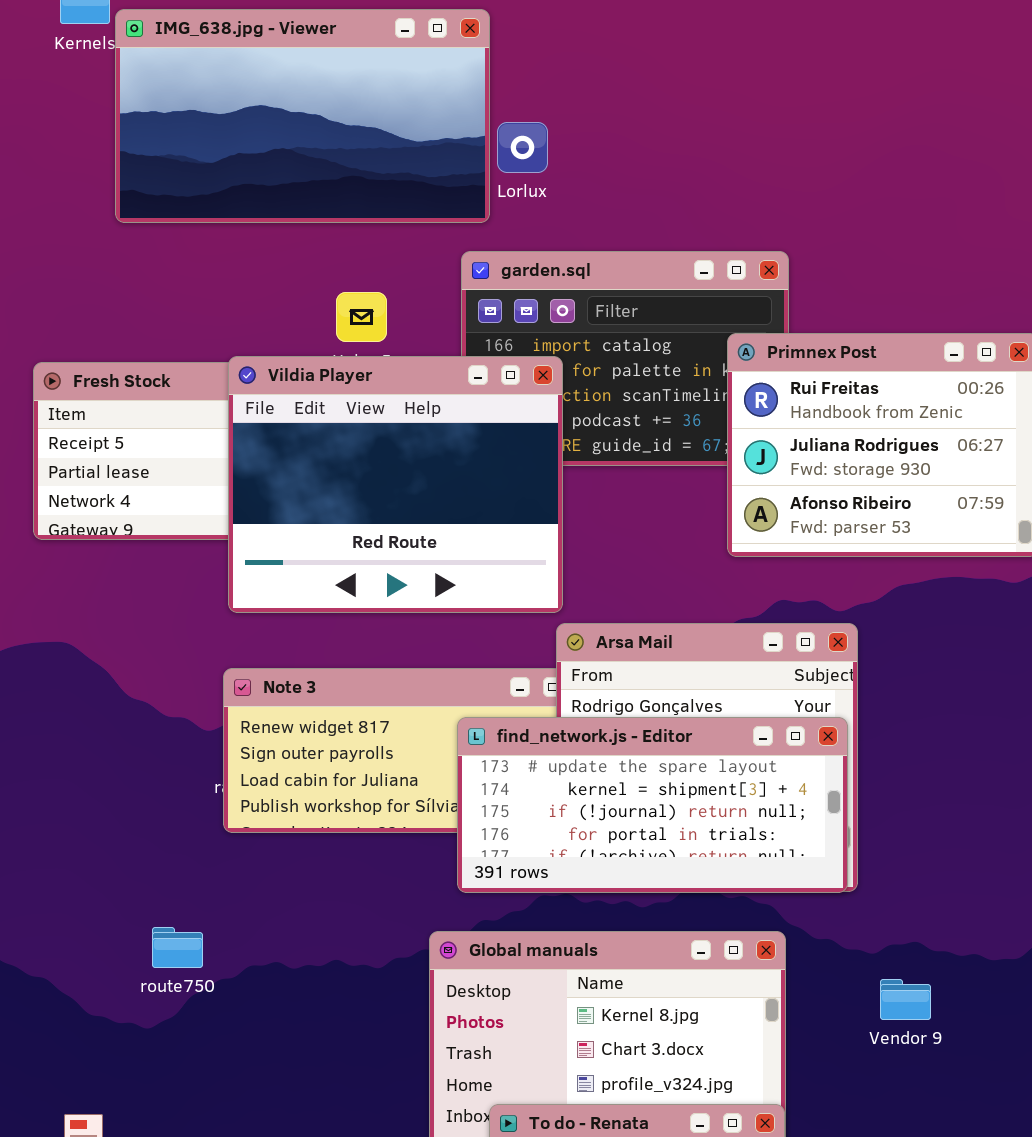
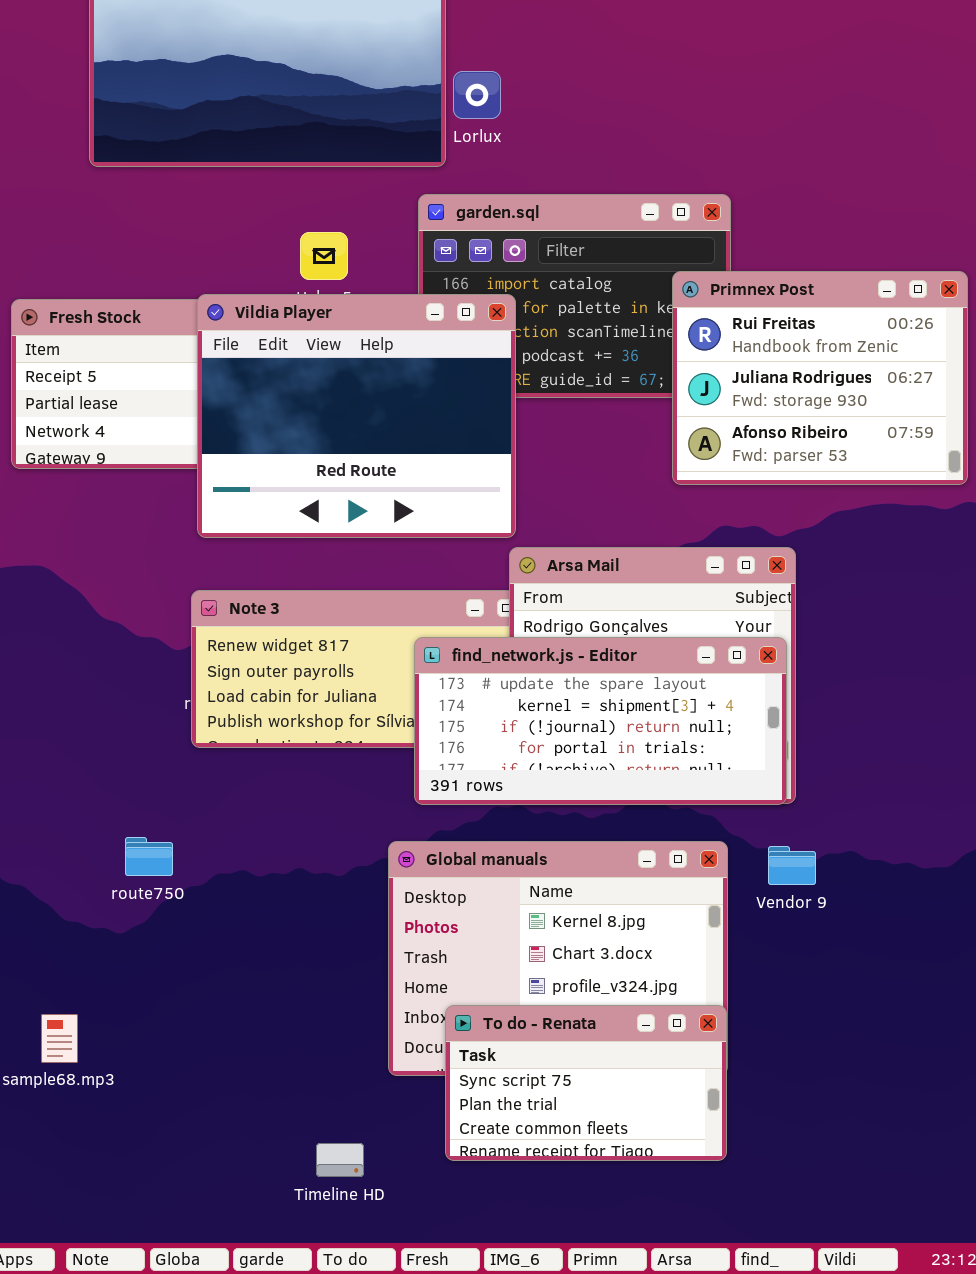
Vendor 9: [880,979,931,1020] -> [768,846,816,885], moved

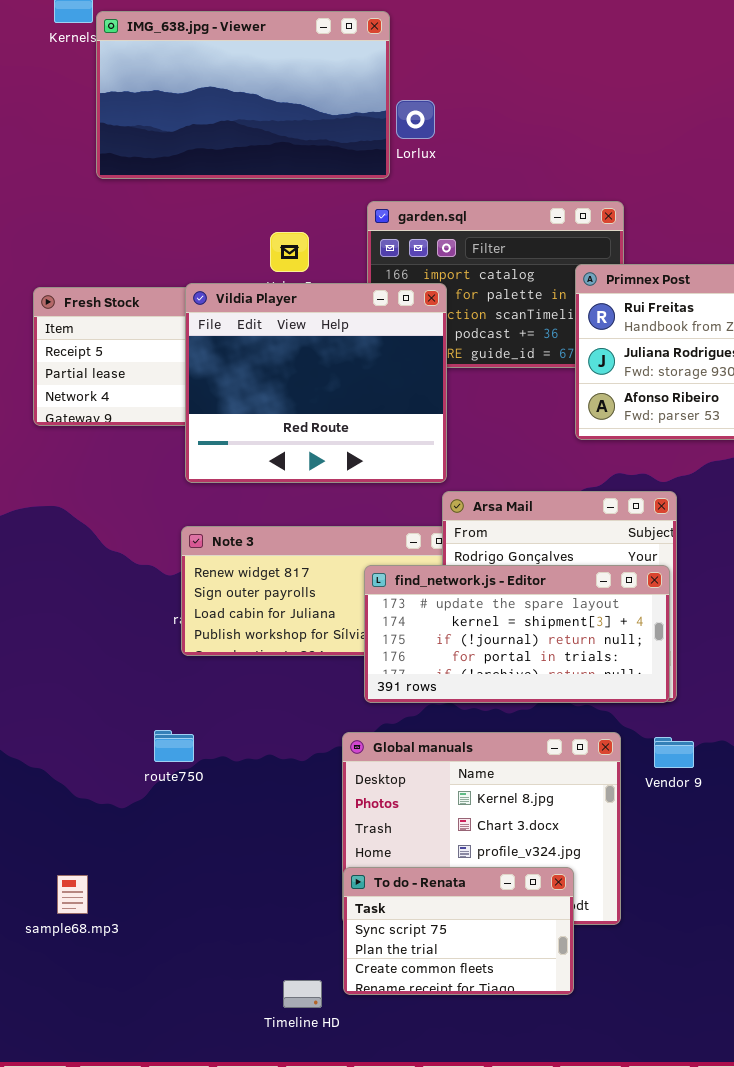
route750: [125,837,173,876] -> [154,730,194,762], moved
To do - Renata: [445,1005,727,1161] -> [343,867,574,995], moved

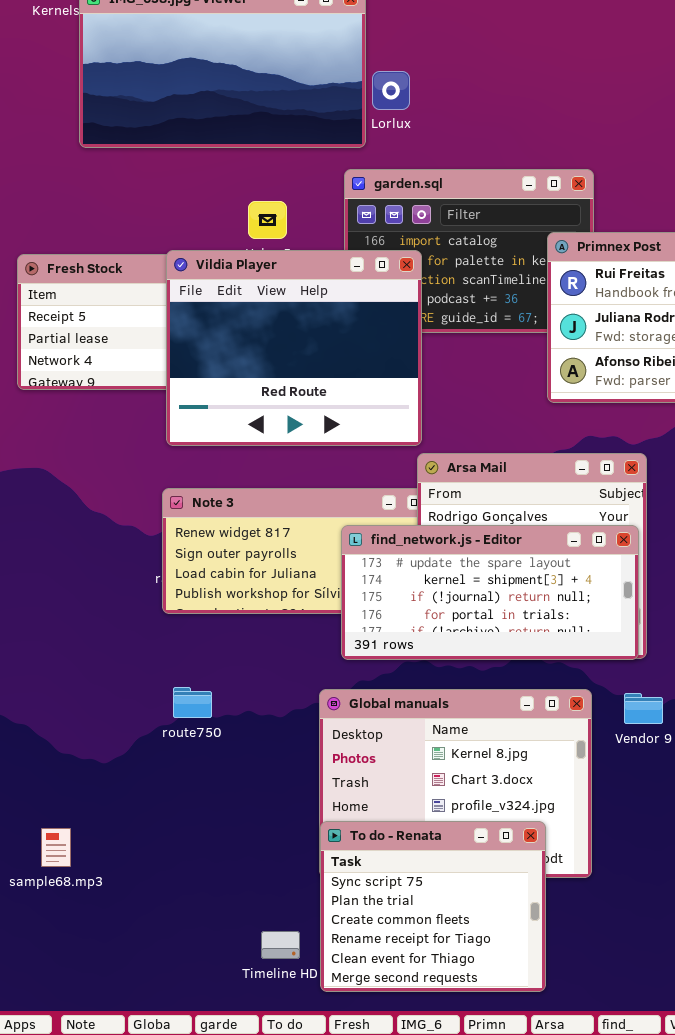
route750: [154,730,194,762] -> [173,687,212,718], moved
To do - Renata: [343,867,574,995] -> [320,821,546,992], resized

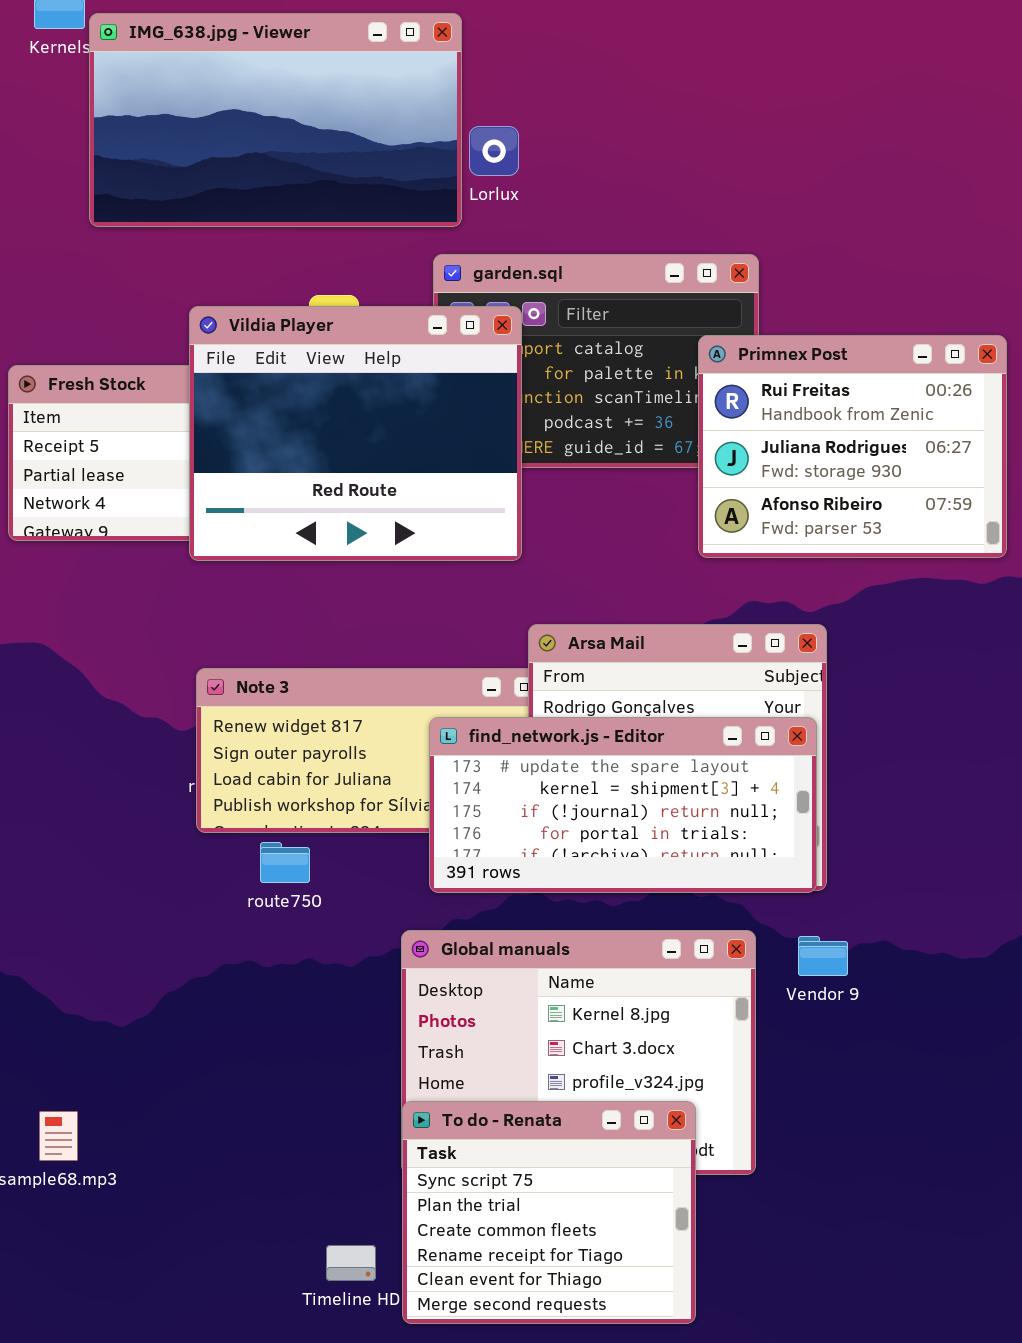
Vildia Player: [166,250,422,446] -> [189,306,522,561], moved
route750: [173,687,212,718] -> [260,842,310,883], moved

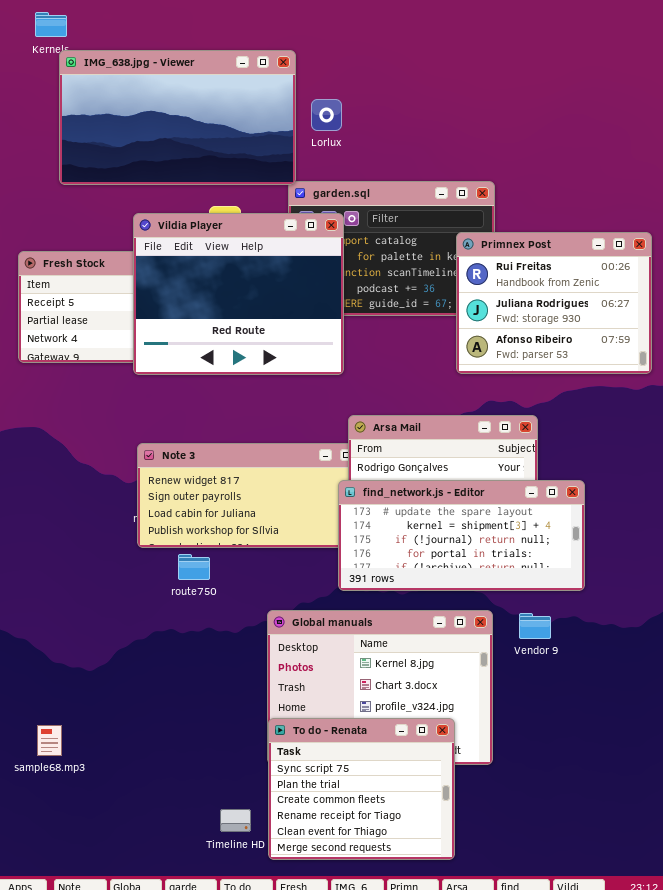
IMG_638.jpg - Viewer: [89,13,462,227] -> [59,50,296,185], moved
find_network.js - Editor: [429,717,817,893] -> [338,480,585,591], moved

